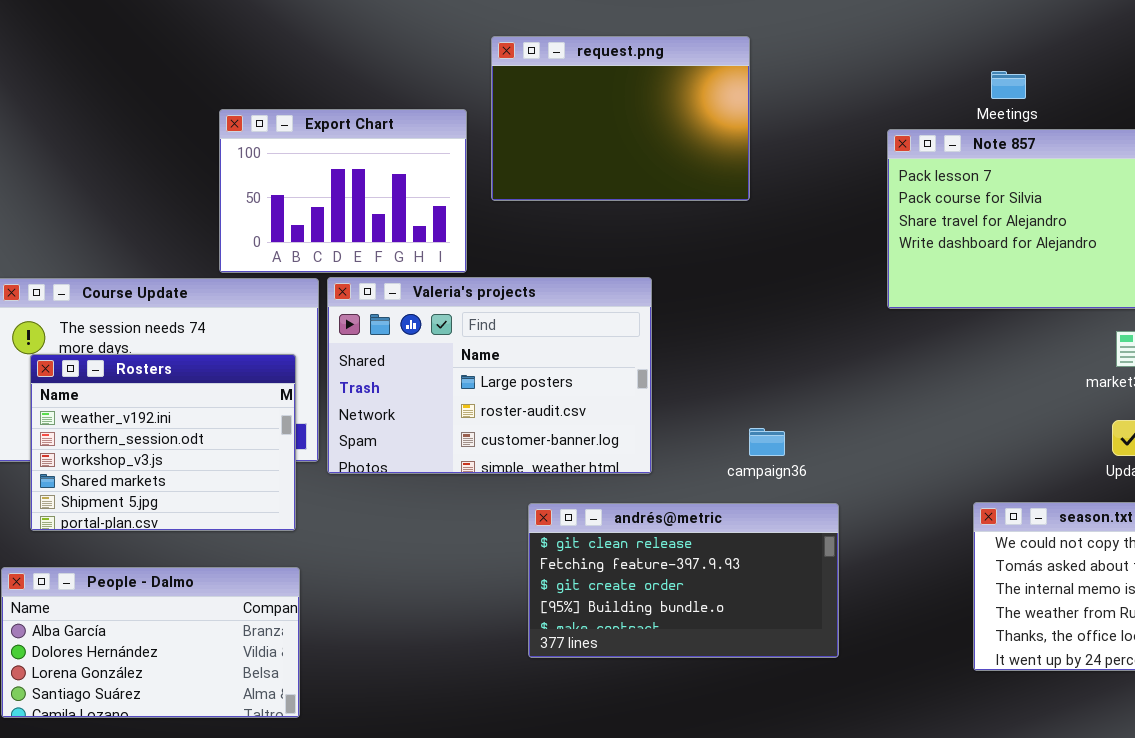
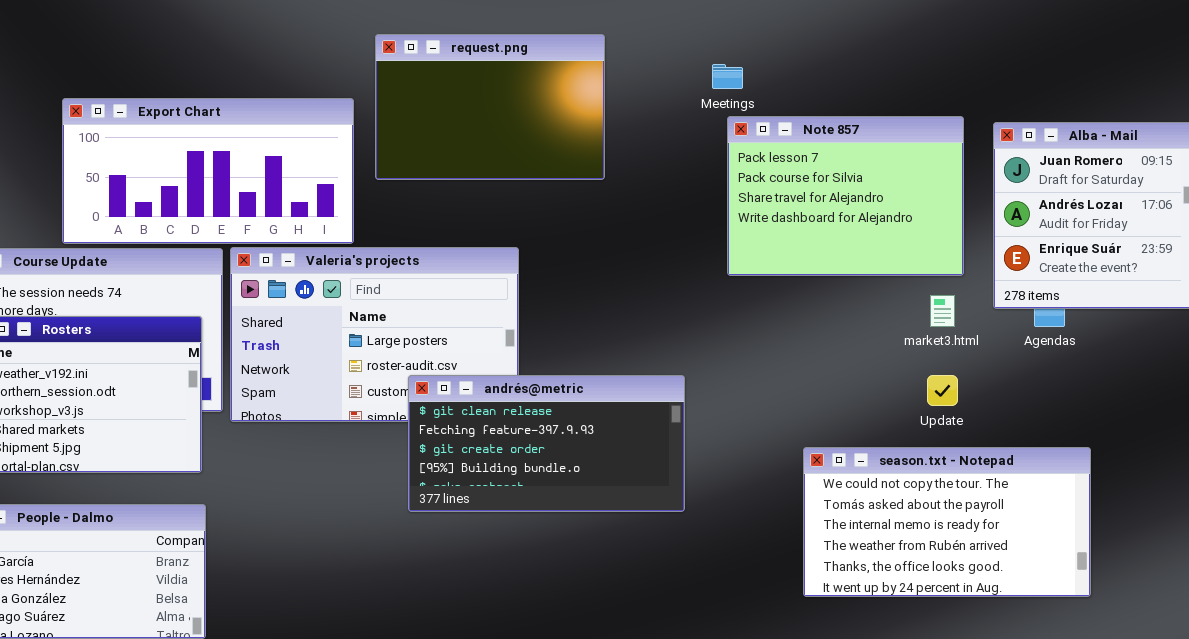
Meetings: [991,71,1026,99] -> [712,64,743,89], moved
Export Chart: [219,109,467,273] -> [62,98,354,244], resized
andrés@metric: [528,503,839,658] -> [408,375,685,512], moved

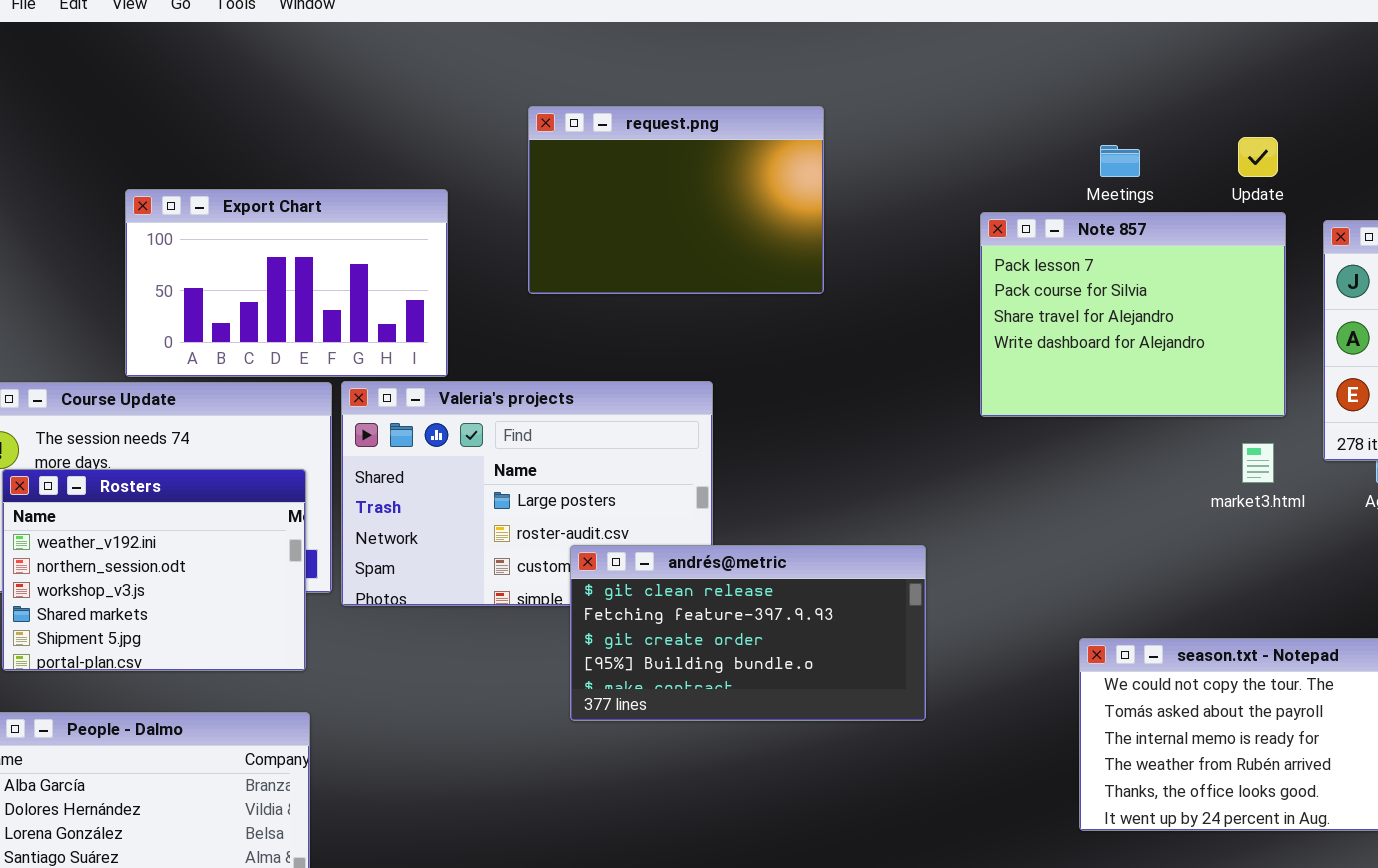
Meetings: [712,64,743,89] -> [1100,145,1140,177], moved
Export Chart: [62,98,354,244] -> [125,189,448,377], resized
Update: [927,375,958,406] -> [1238,137,1278,177], moved

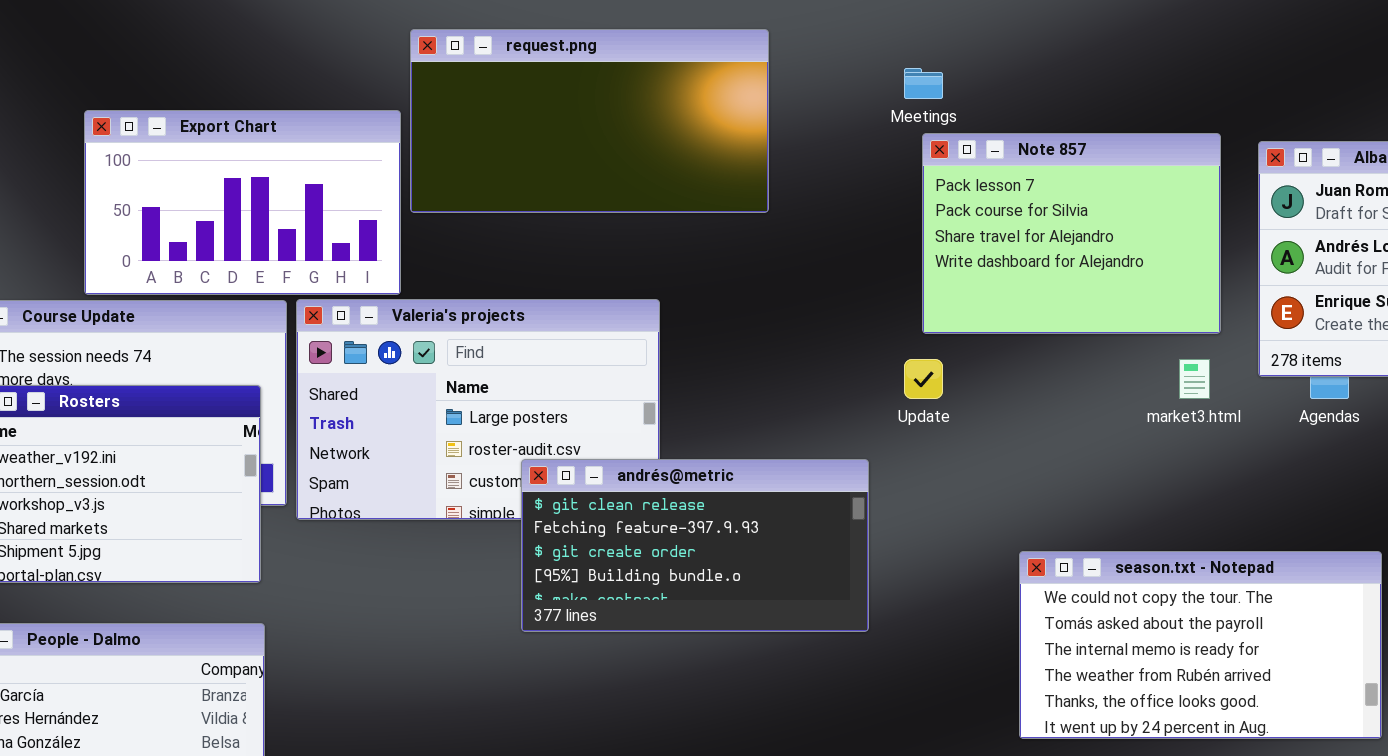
request.png: [528,106,824,294] -> [410,29,769,213], resized
Update: [1238,137,1278,177] -> [904,359,943,399], moved
Meetings: [1100,145,1140,177] -> [904,68,943,99], moved

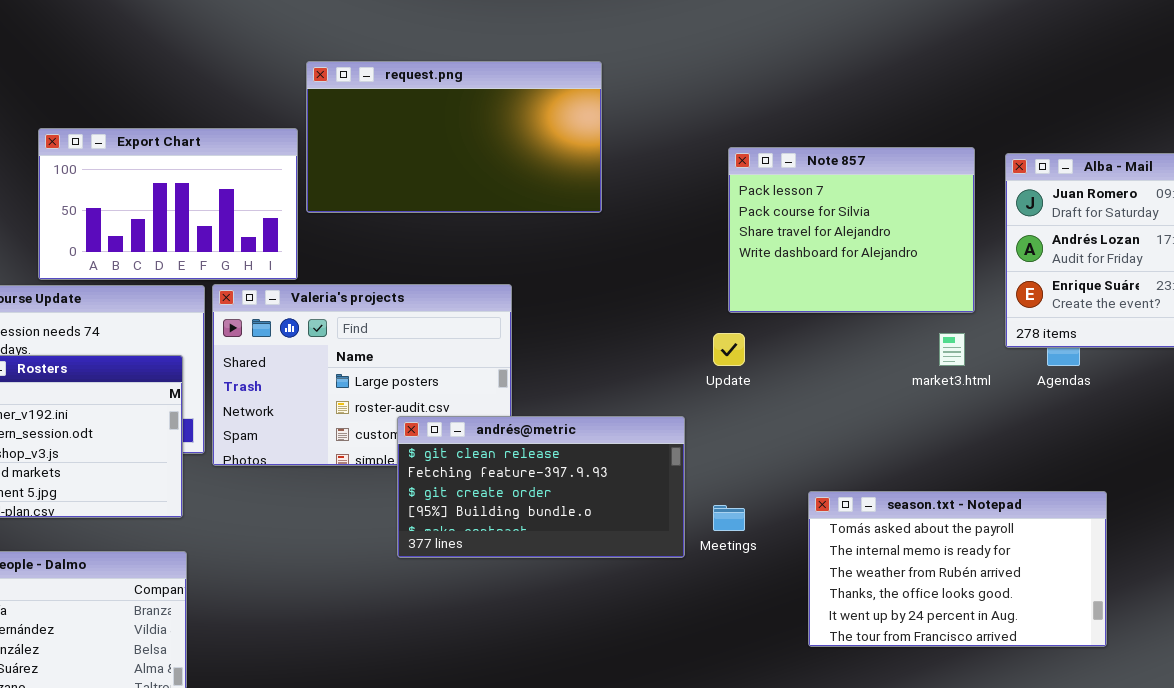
Meetings: [904,68,943,99] -> [713,505,745,531], moved
season.txt - Notepad: [1019,551,1382,739] -> [808,491,1107,647], scrolled down 1 row

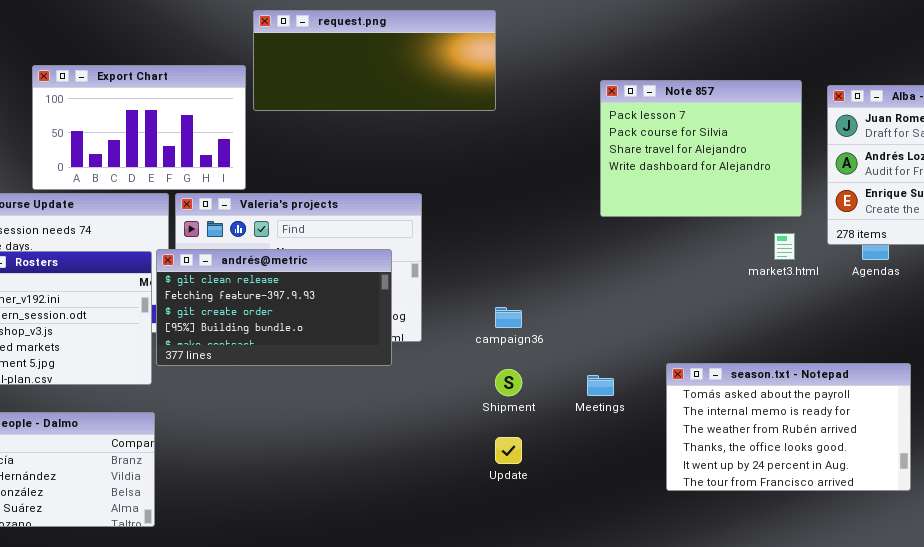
request.png: [306,61,602,213] -> [253,10,496,111], resized
Update: [713,333,745,366] -> [495,437,522,464], moved
andrés@metric: [397,416,685,558] -> [156,249,392,366], moved

